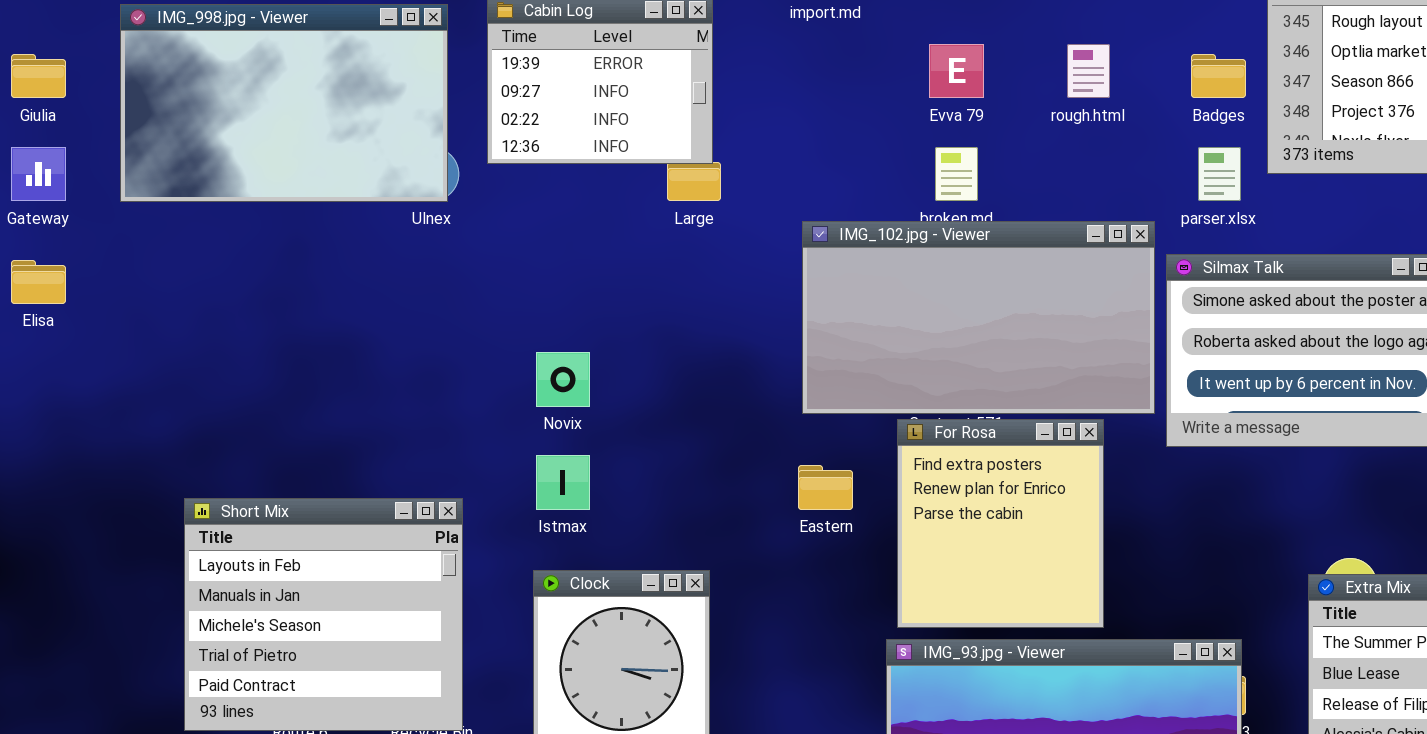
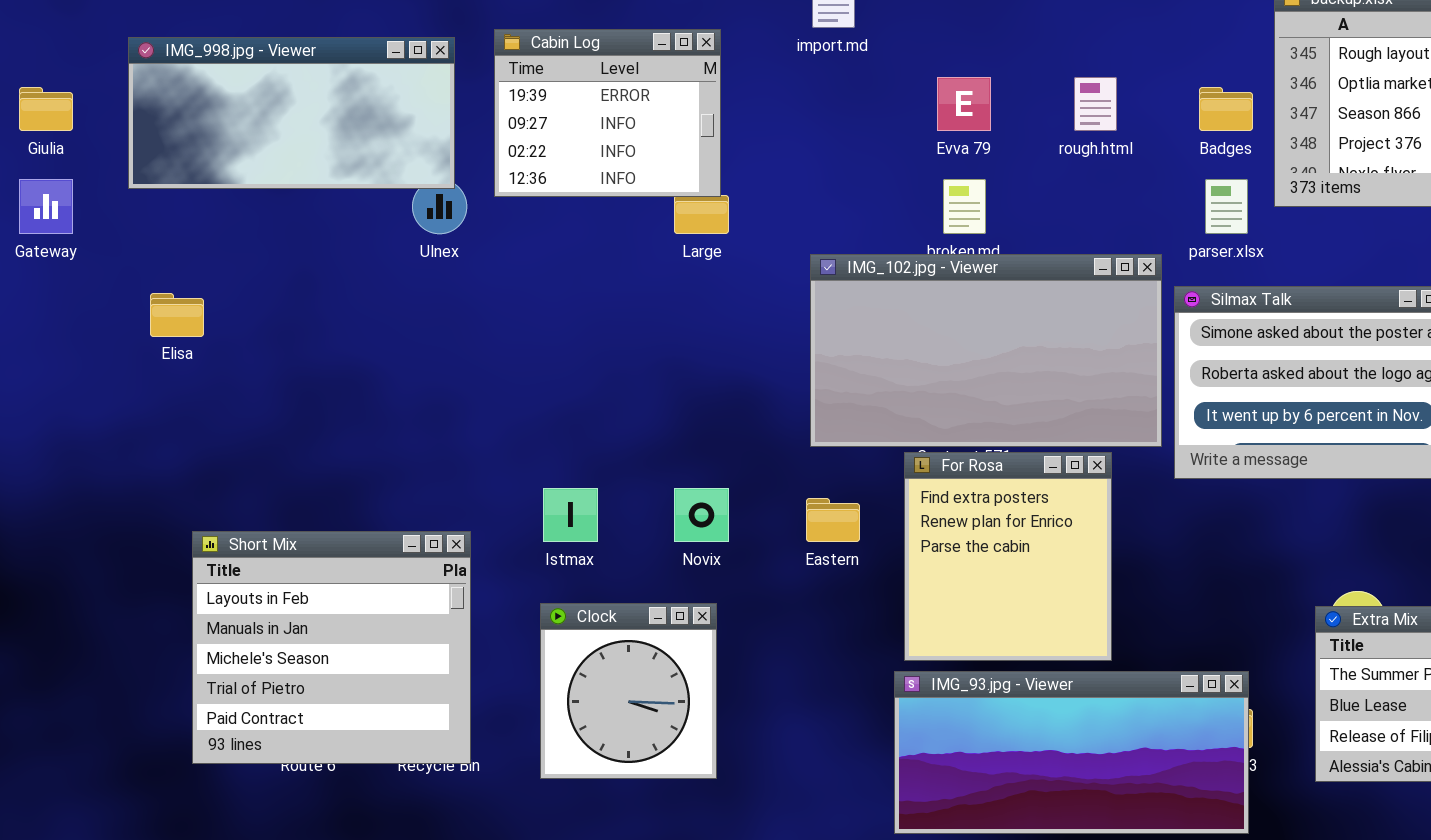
IMG_998.jpg - Viewer: [120,4,448,202] -> [128,37,455,189], resized
Elisa: [11,260,66,304] -> [150,293,204,337], moved
Novix: [536,352,590,407] -> [674,488,729,542], moved

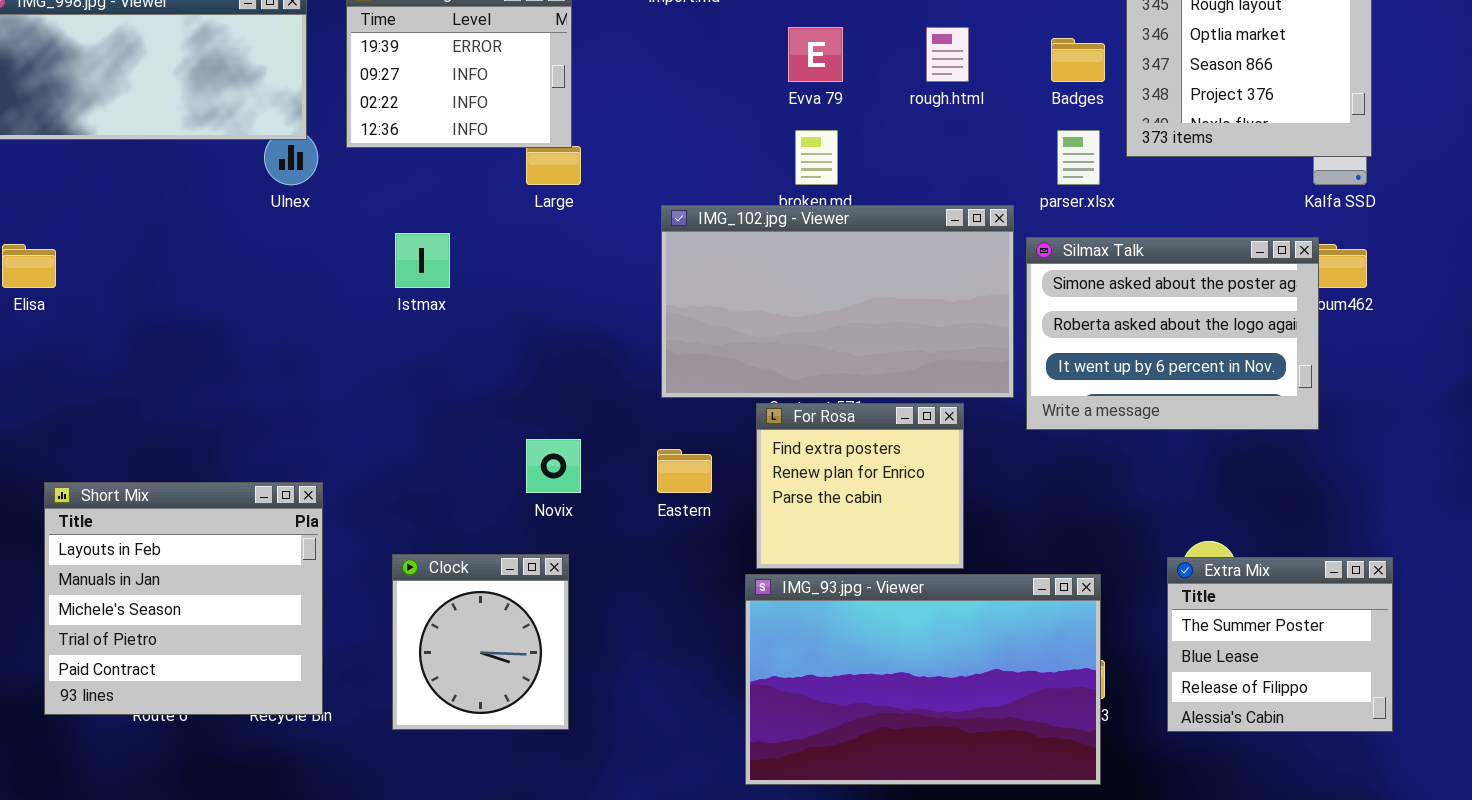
For Rosa: [904,452,1112,661] -> [756,403,964,569], resized
Istmax: [543,488,598,542] -> [395,233,450,288], moved
IMG_93.jpg - Viewer: [894,671,1249,834] -> [745,574,1101,785], resized

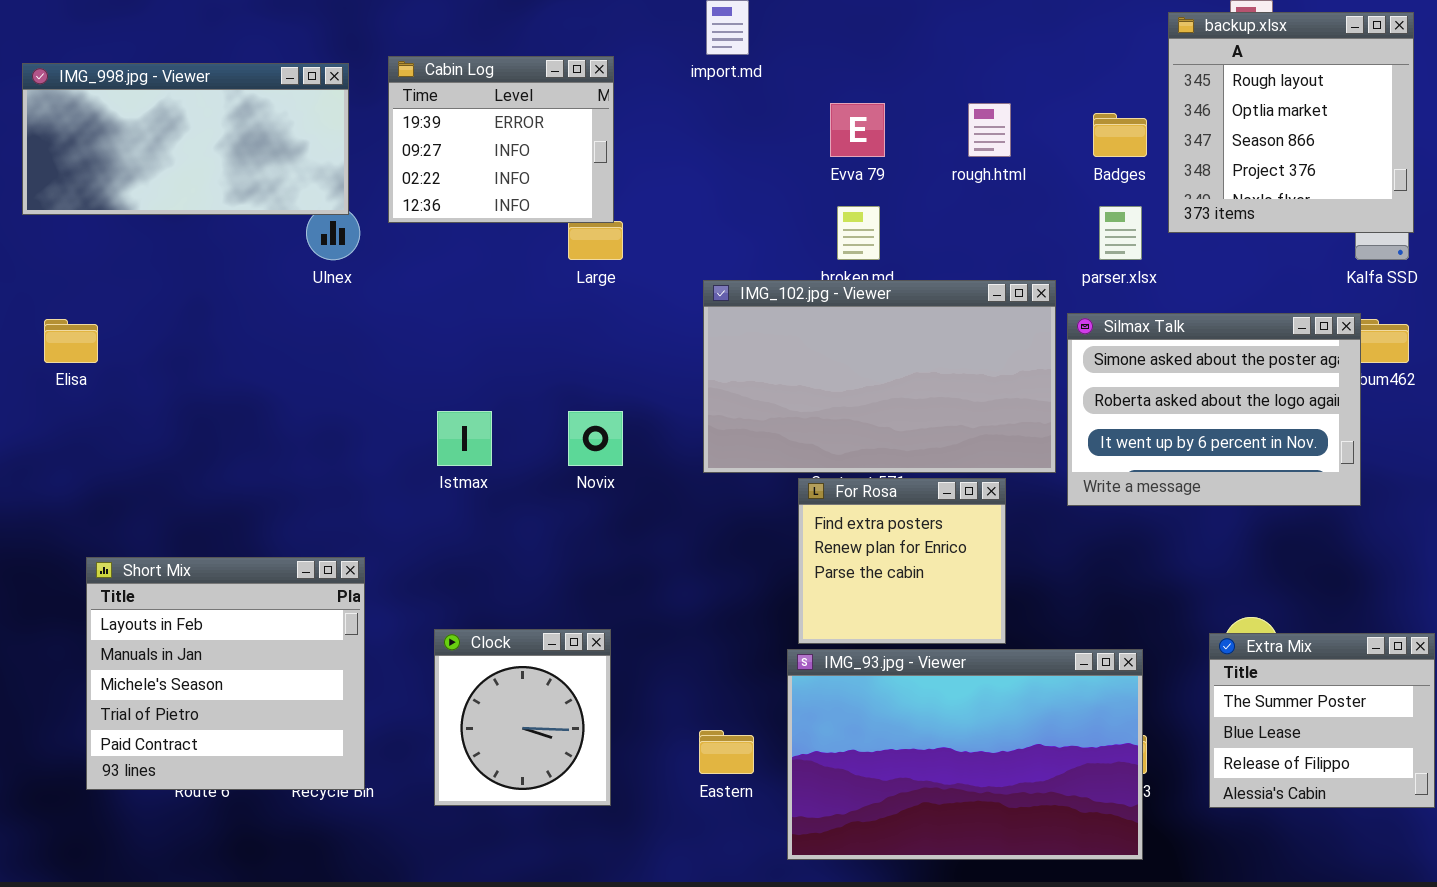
Istmax: [395,233,450,288] -> [437,411,492,466], moved
Novix: [526,439,581,493] -> [568,411,623,466], moved
Eastern: [657,449,712,493] -> [699,730,754,774], moved

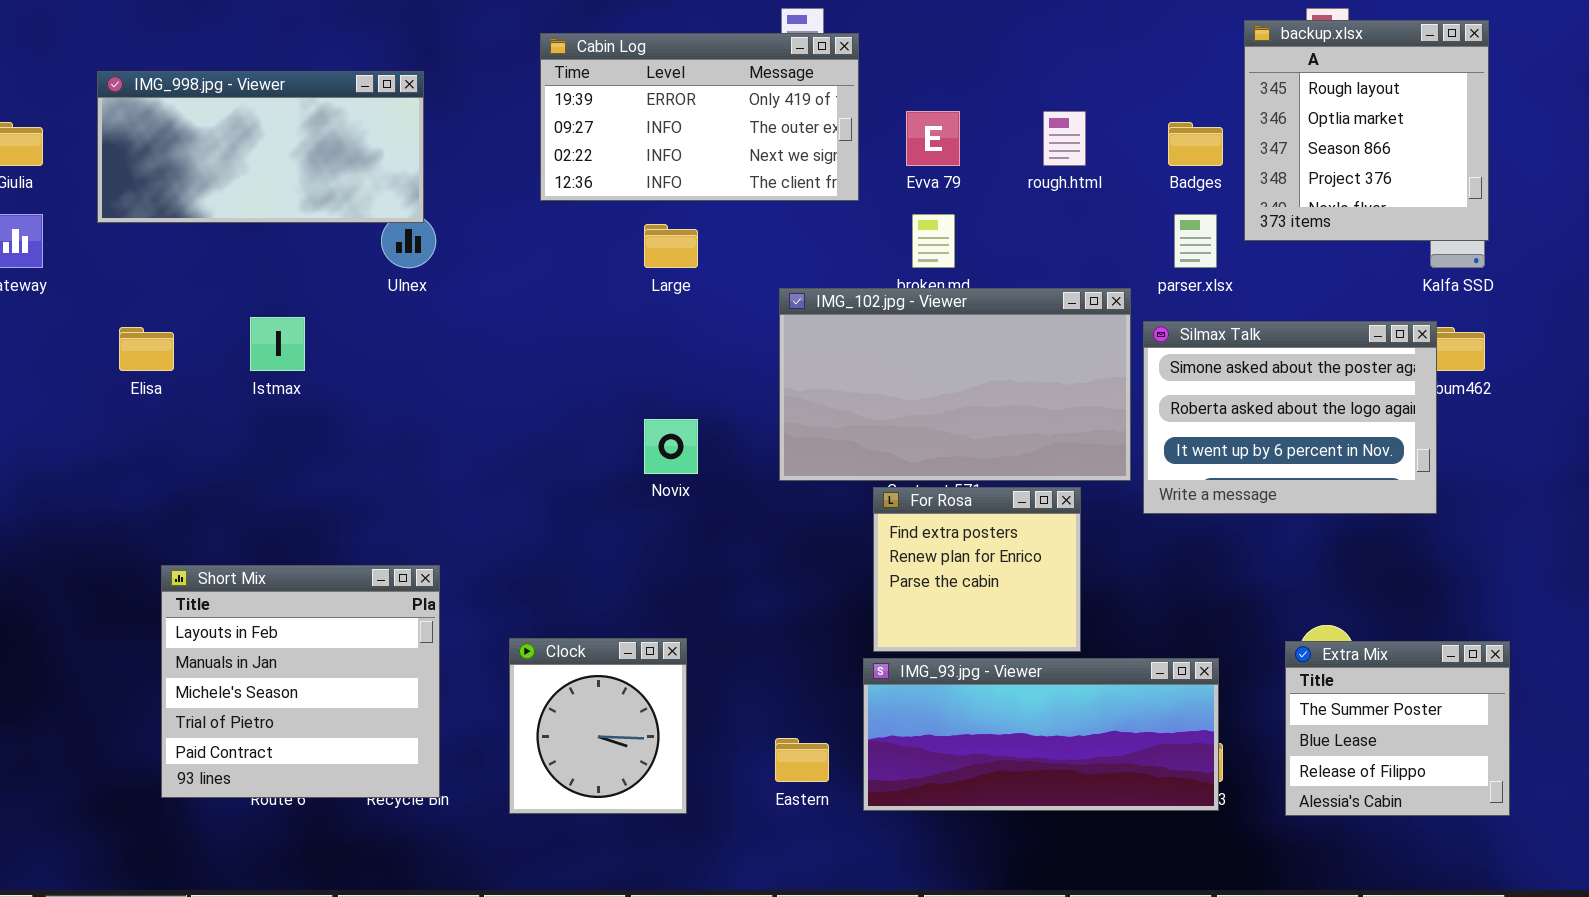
Cabin Log: [388,56,614,223] -> [540,33,859,201], moved, resized
Istmax: [437,411,492,466] -> [250,317,305,371], moved
IMG_93.jpg - Viewer: [787,649,1143,860] -> [863,658,1219,811], resized

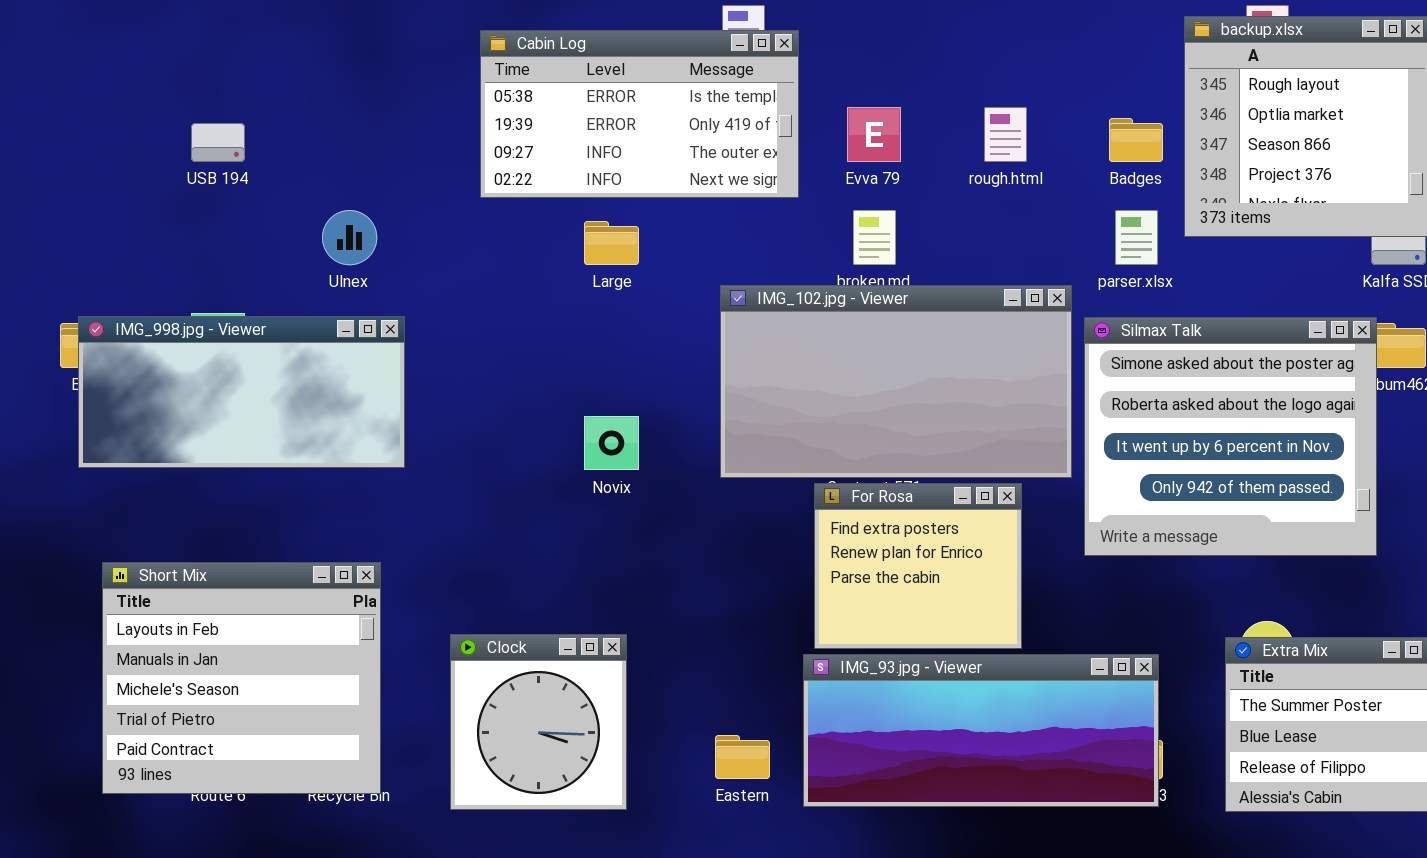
Cabin Log: [540,33,859,201] -> [480,30,799,198], scrolled up 1 row
IMG_998.jpg - Viewer: [97,71,424,223] -> [78,316,405,468], moved
Silmax Talk: [1143,321,1437,514] -> [1084,317,1377,556], resized

